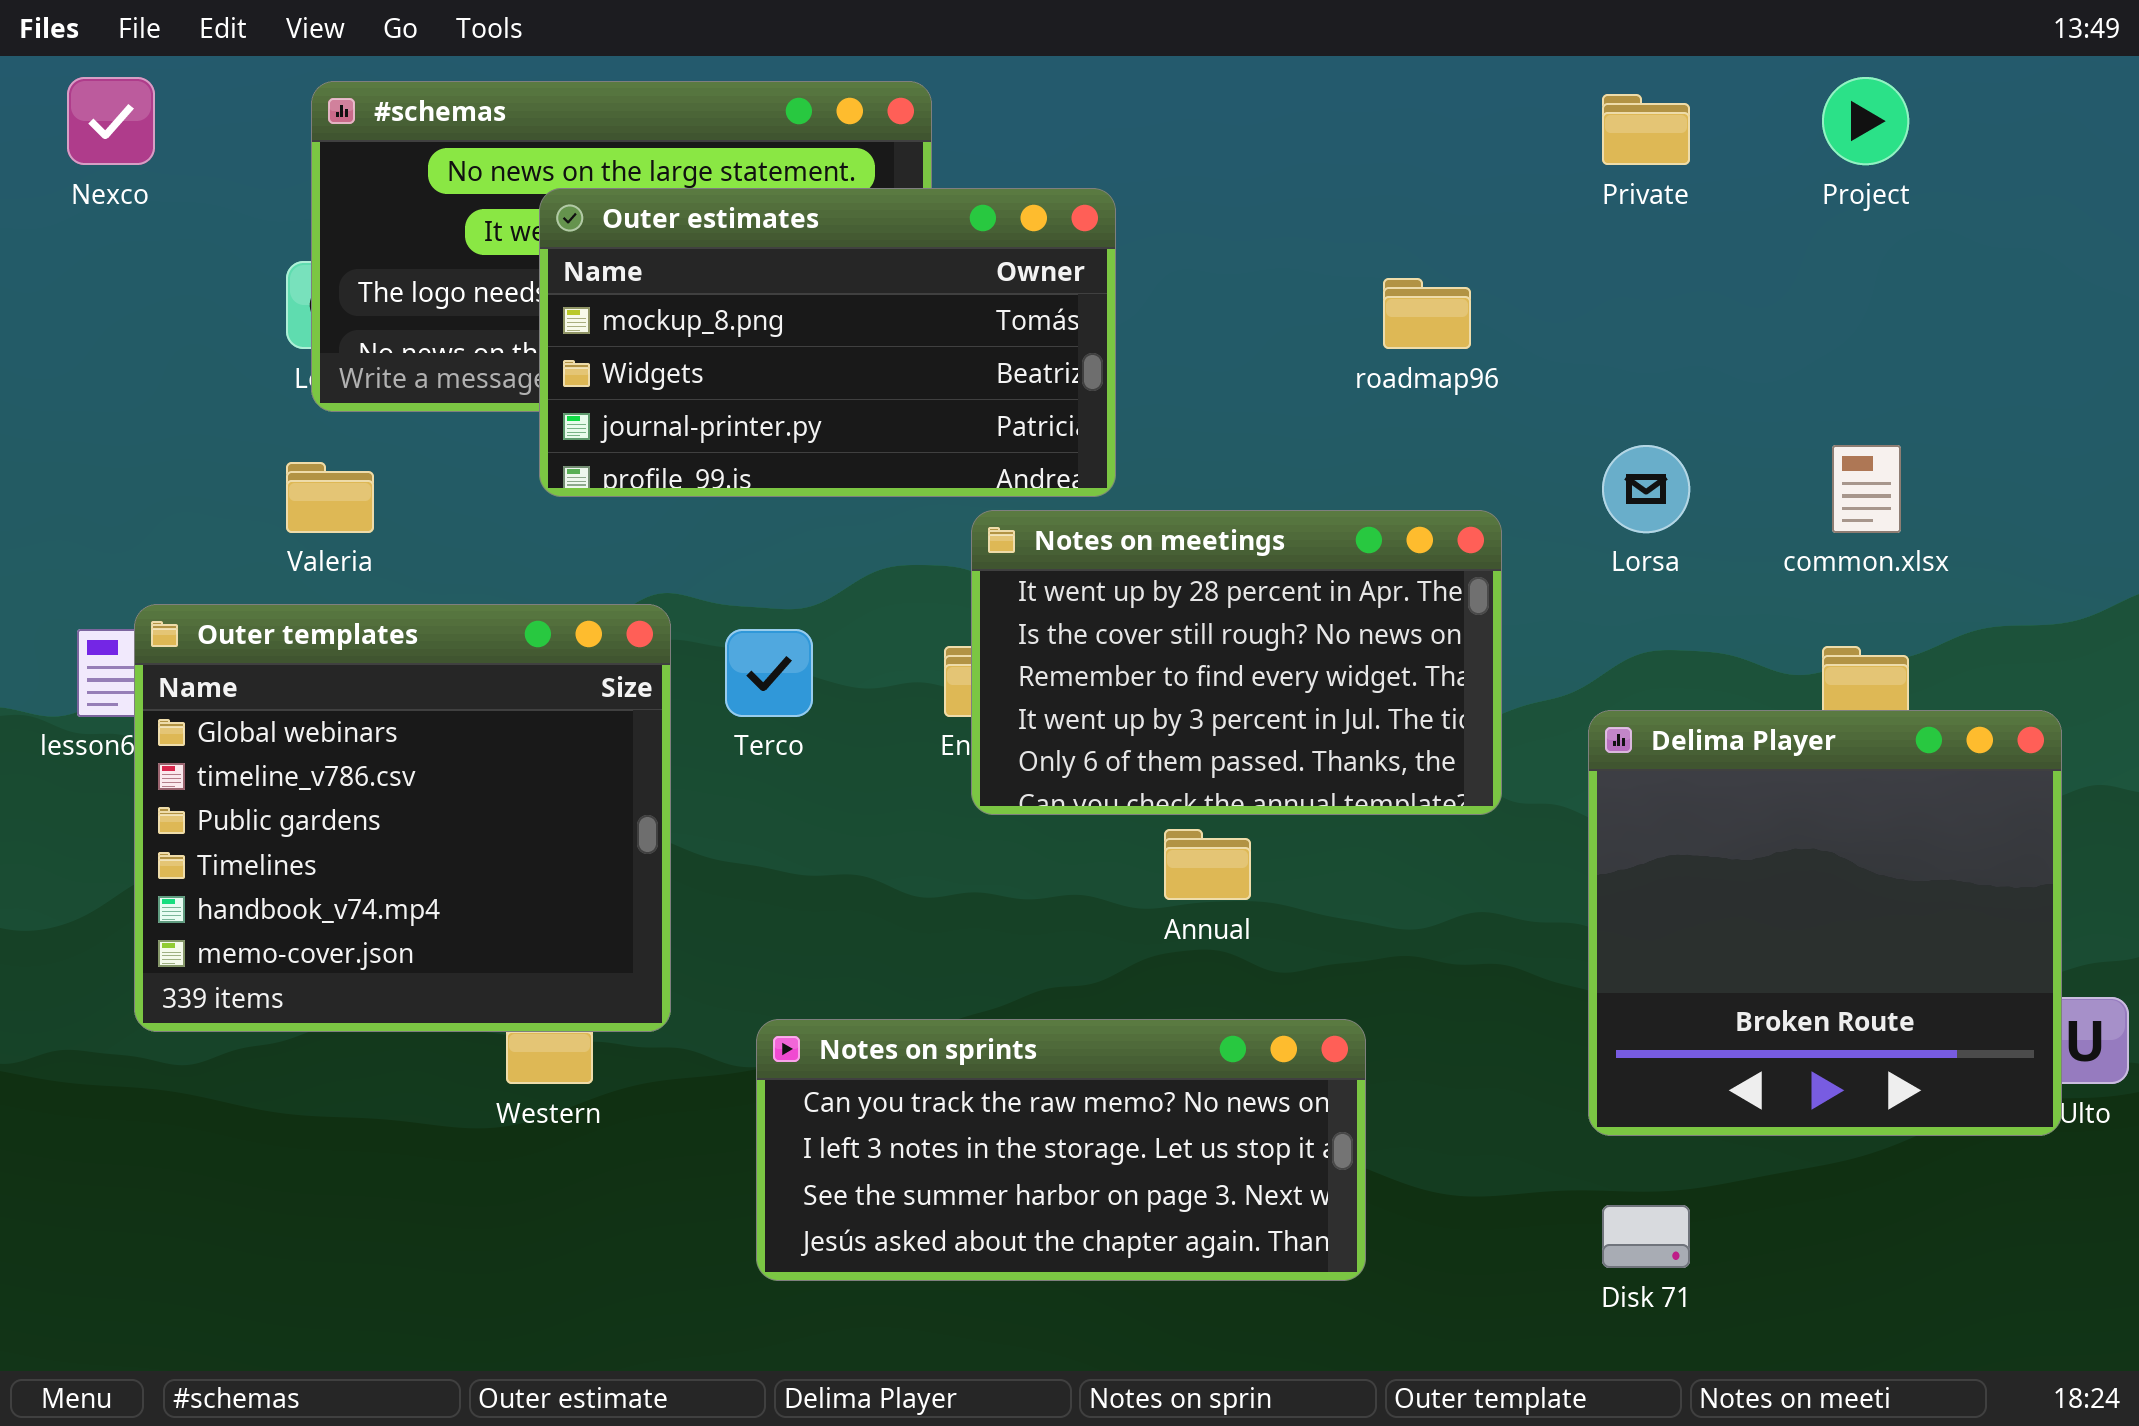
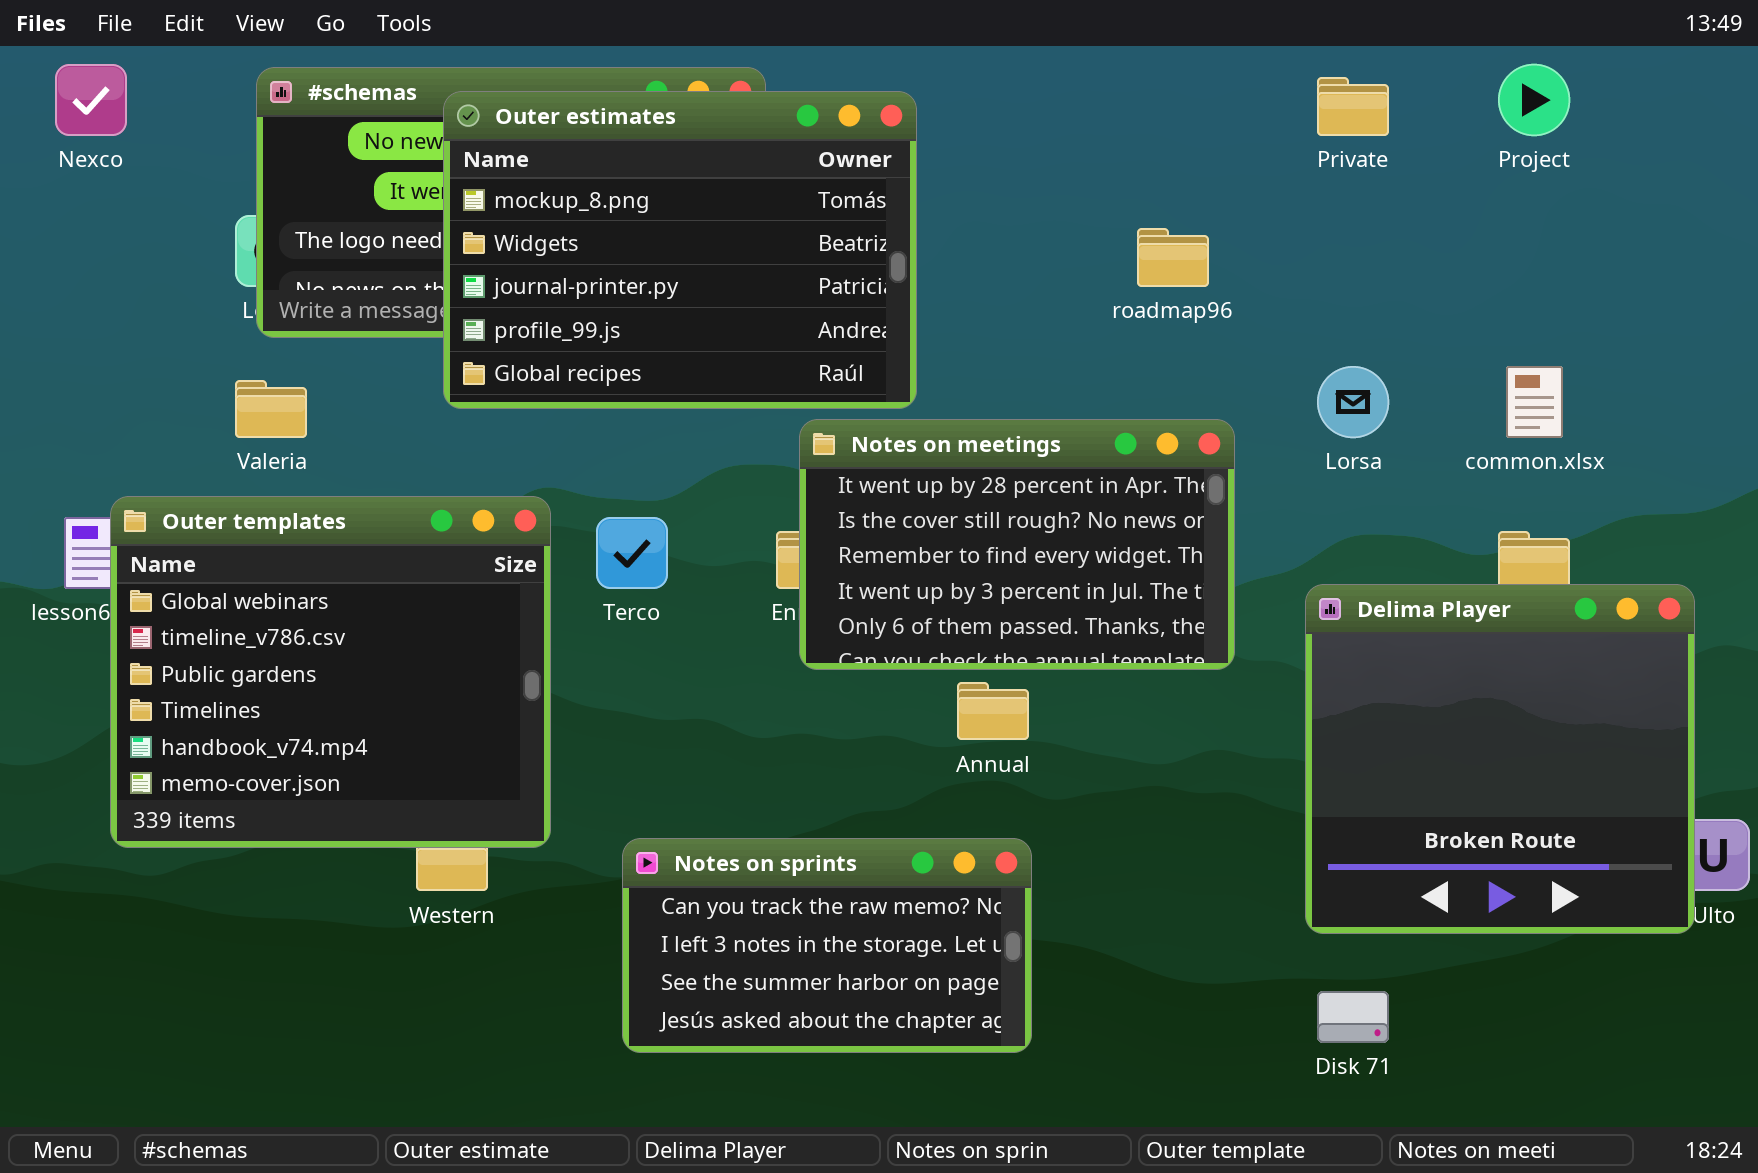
Outer estimates: [539,188,1116,497] -> [443,91,917,409], resized
Notes on sprints: [756,1019,1366,1281] -> [622,838,1032,1053], resized

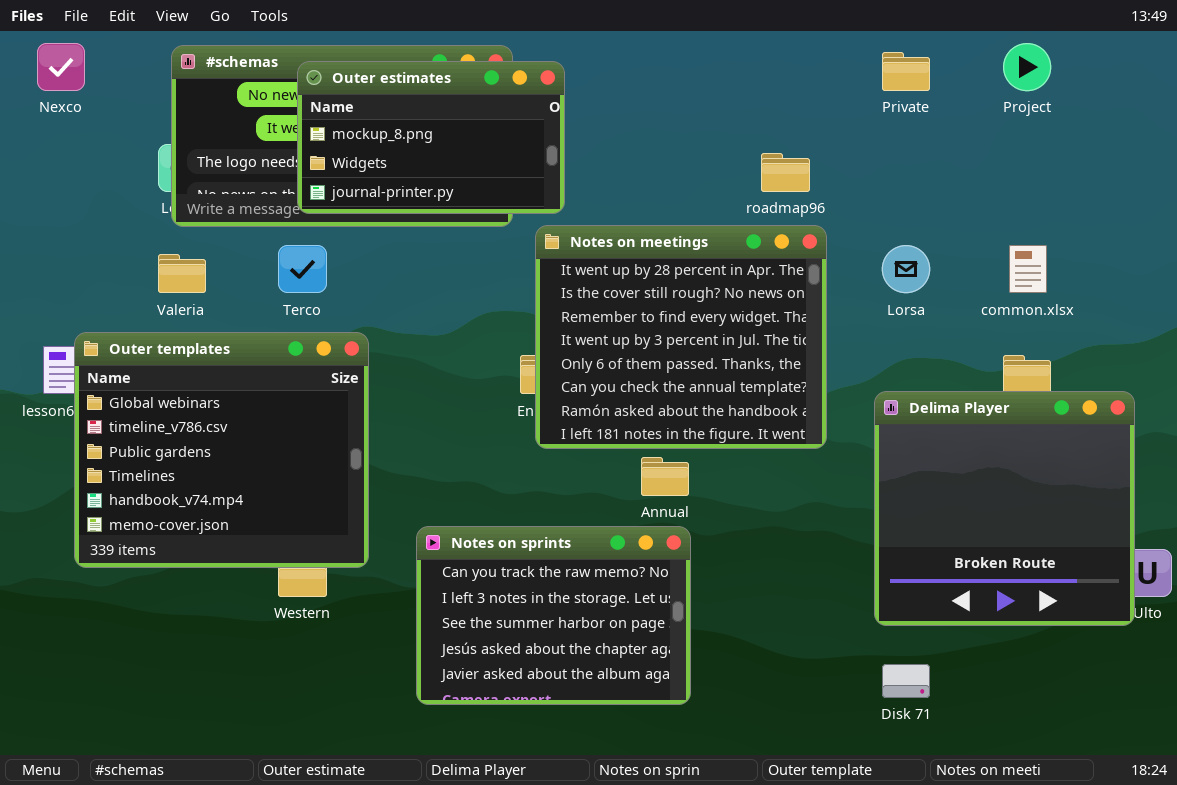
Outer estimates: [443,91,917,409] -> [297,61,565,214], resized
Notes on meetings: [799,419,1235,670] -> [535,225,827,449], resized
Terco: [596,517,668,589] -> [278,245,327,293], moved
Notes on sprints: [622,838,1032,1053] -> [416,526,691,705], resized

